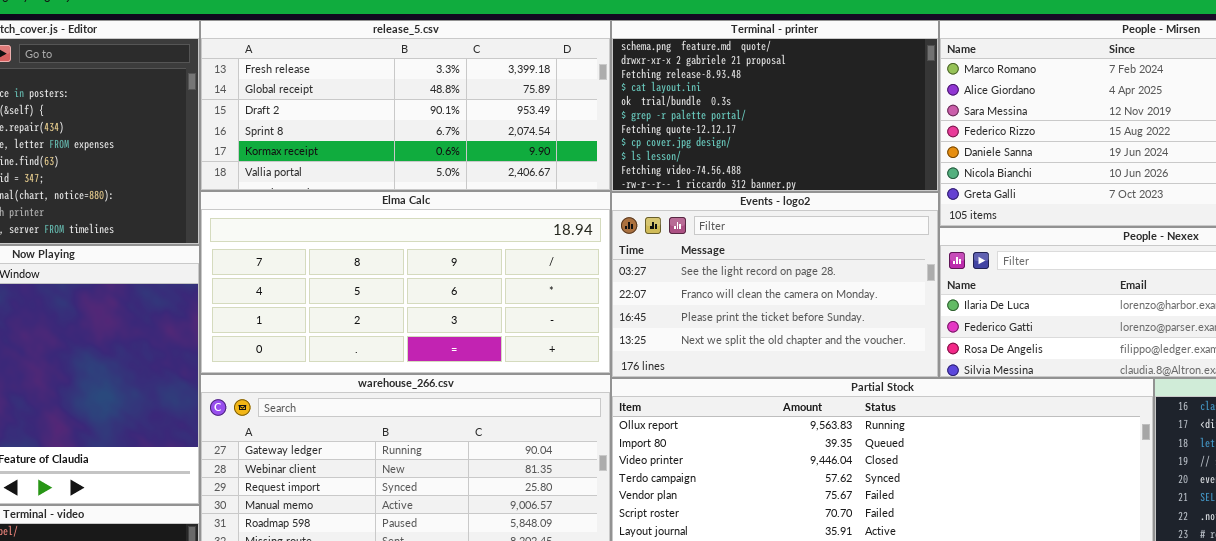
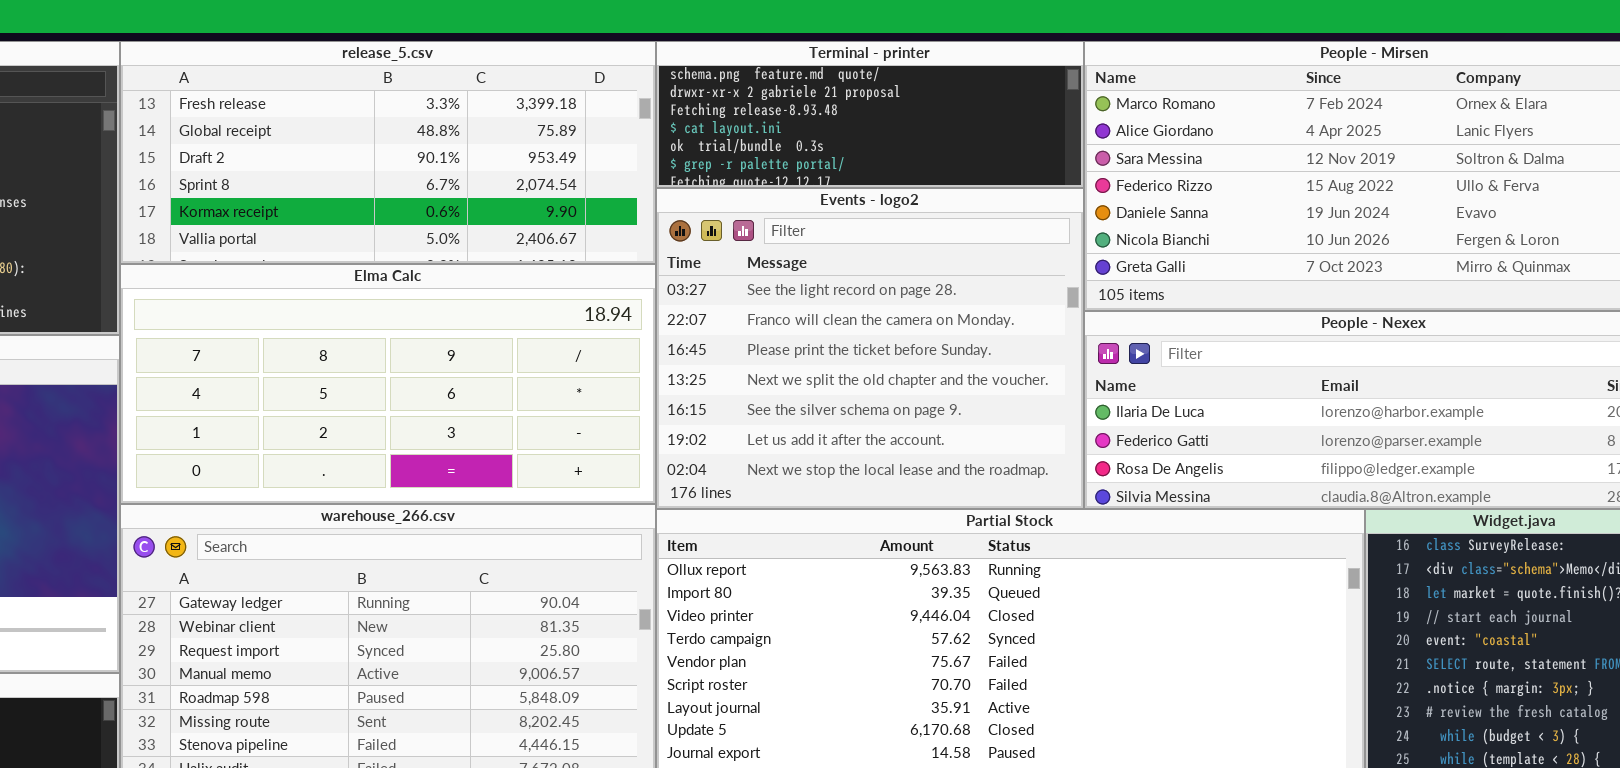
Terminal - printer: [611,20,939,192] -> [656,41,1084,188], resized
Events - logo2: [611,192,939,378] -> [656,188,1084,509], resized

